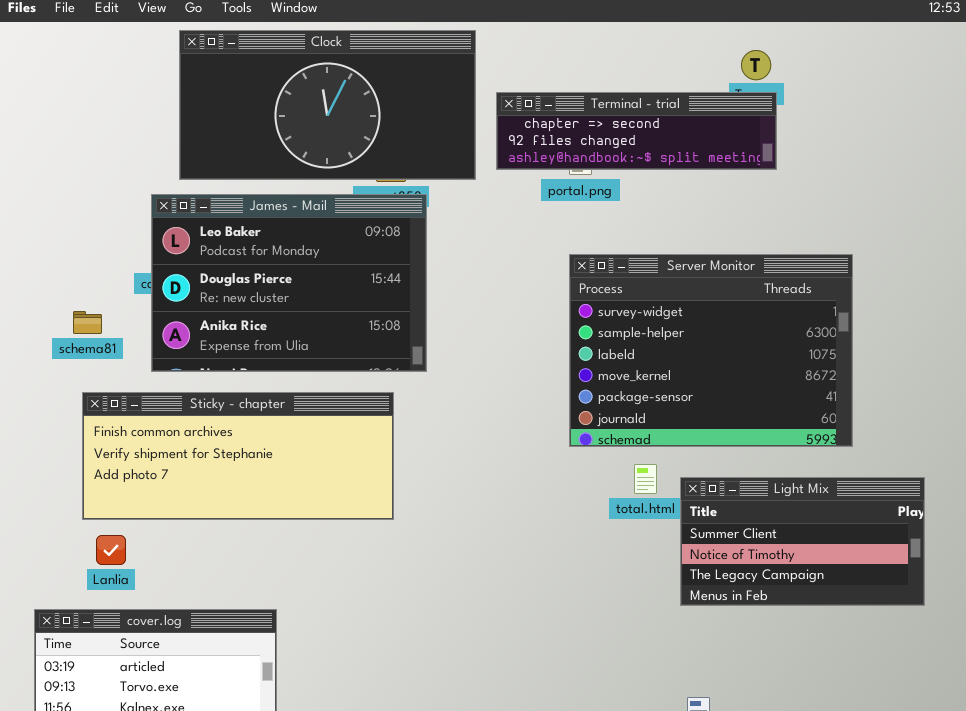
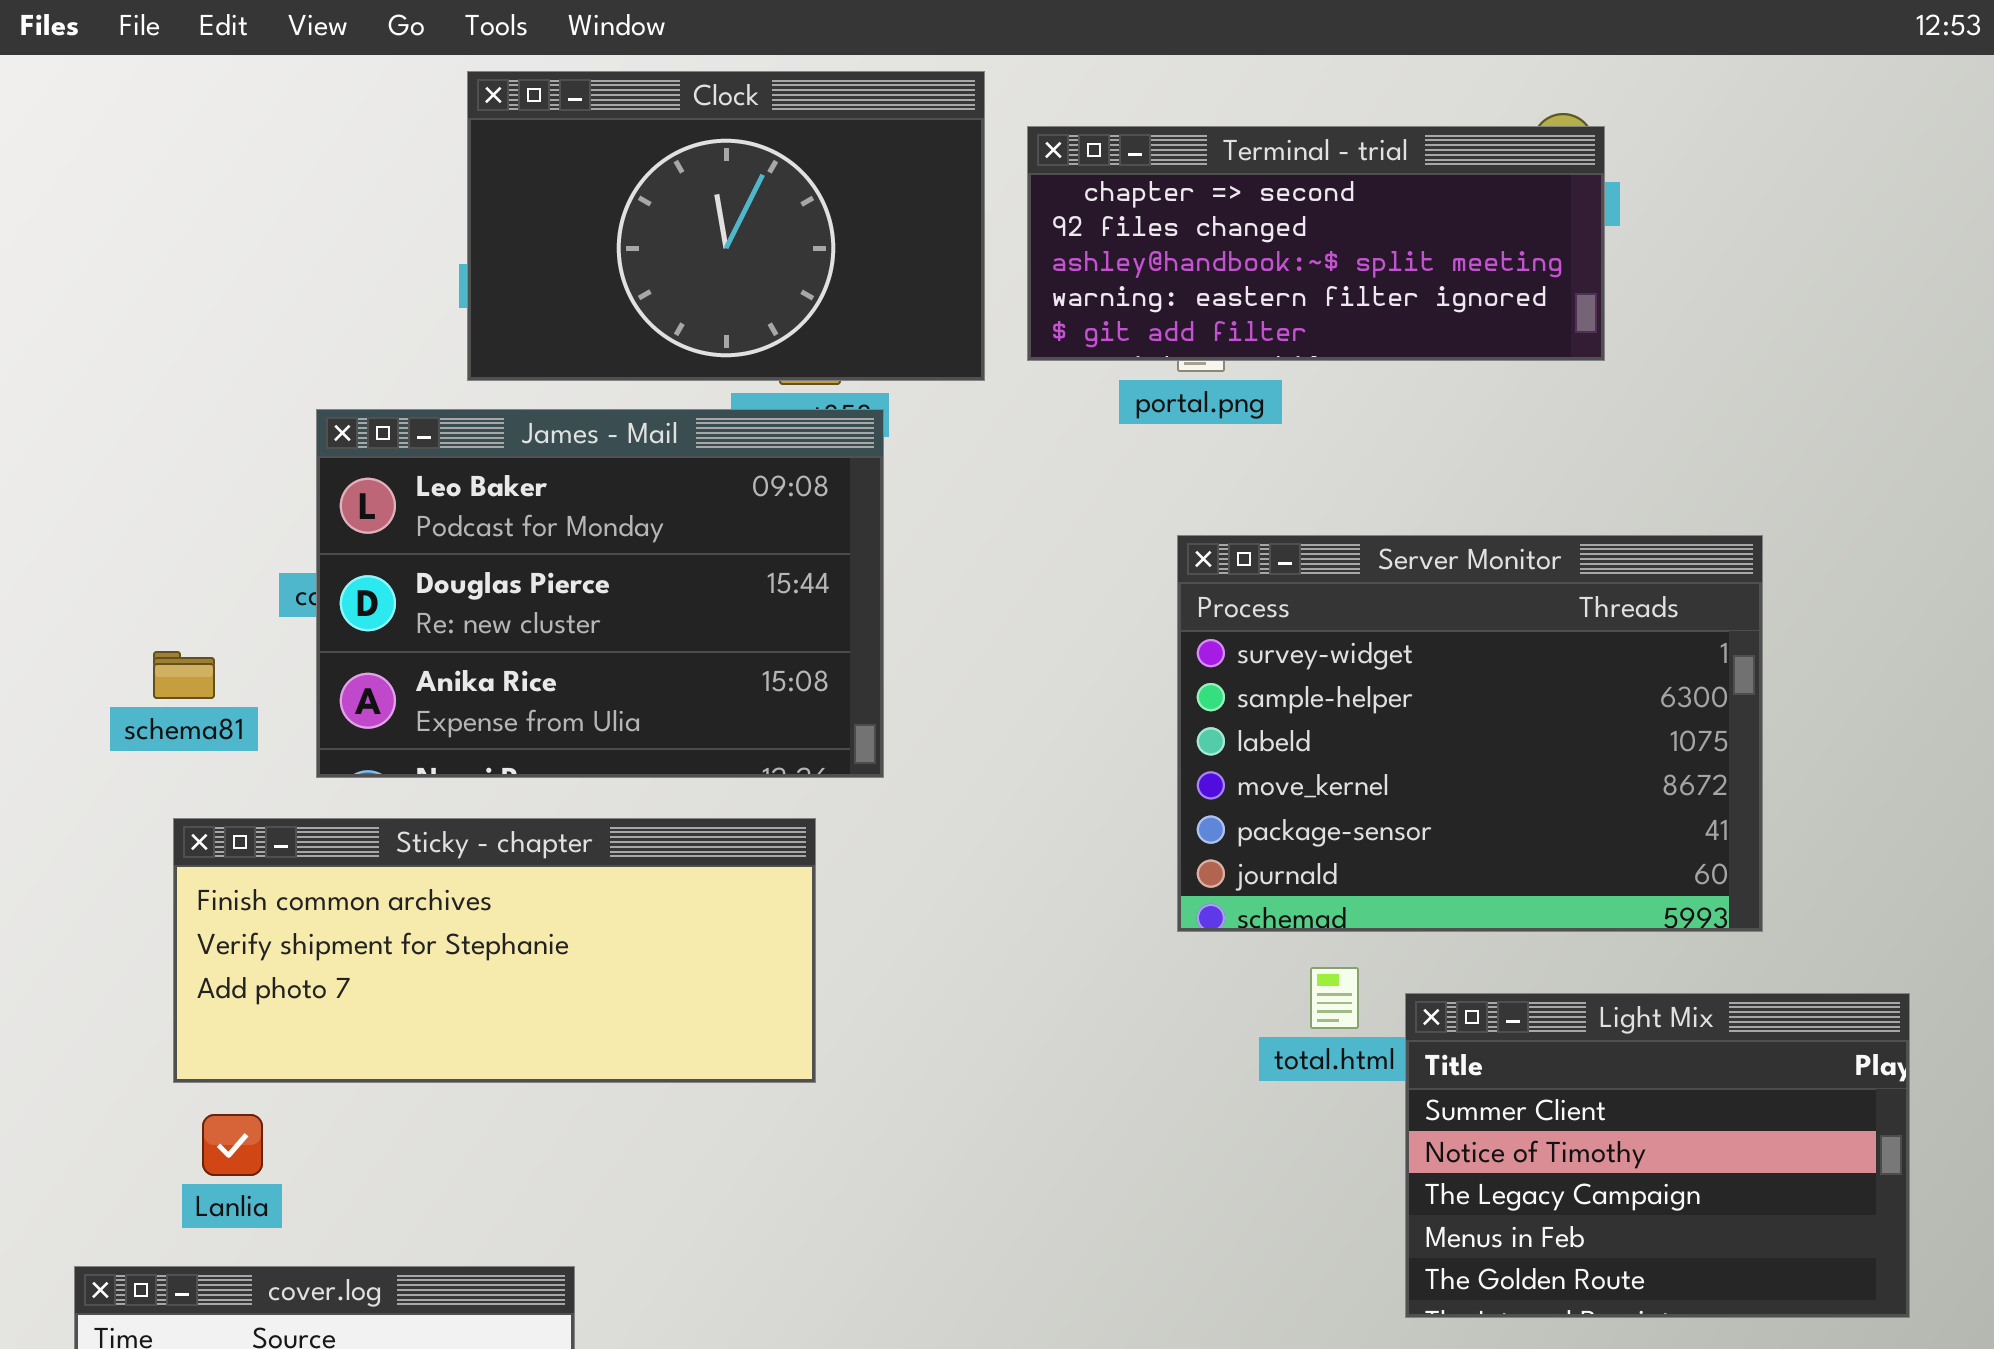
Clock: [179,30,476,180] -> [467,71,985,381], resized
Terminal - trial: [496,92,777,170] -> [1027,126,1605,361], resized
Light Mix: [680,477,925,606] -> [1405,993,1910,1318], resized

